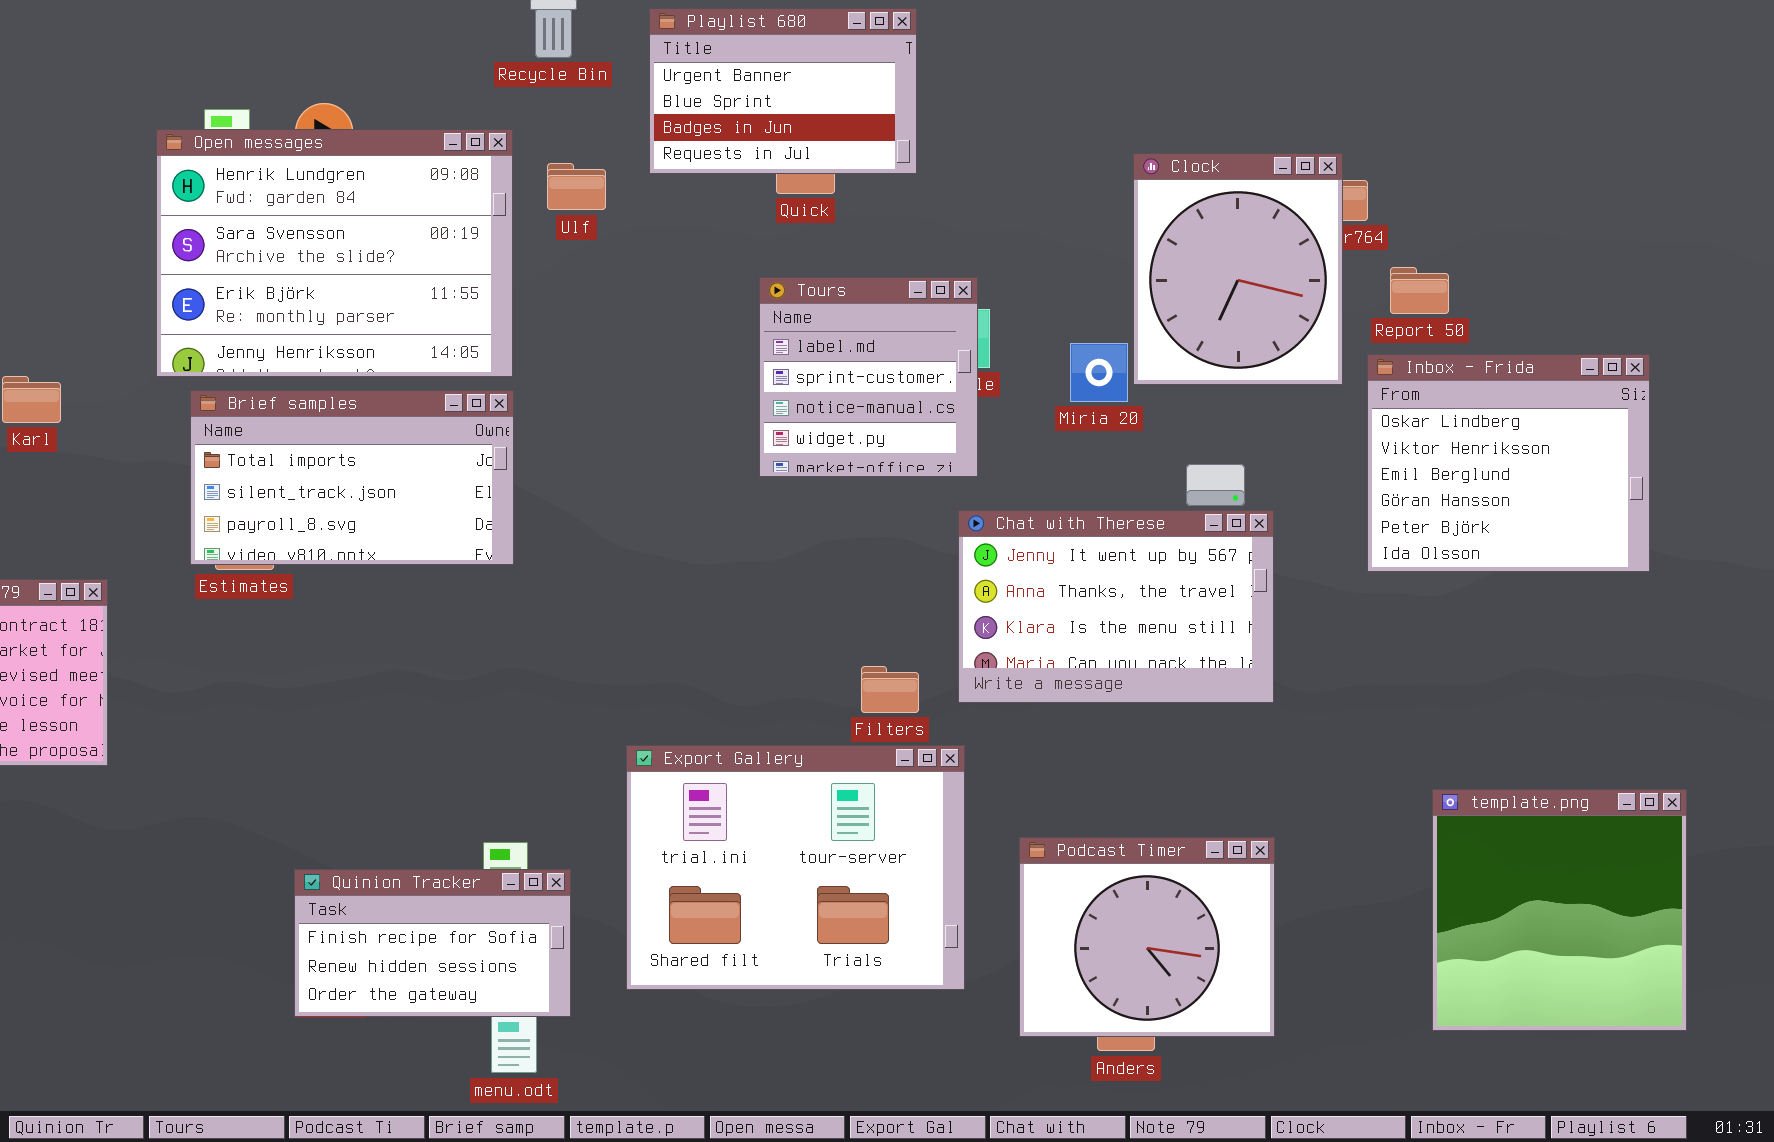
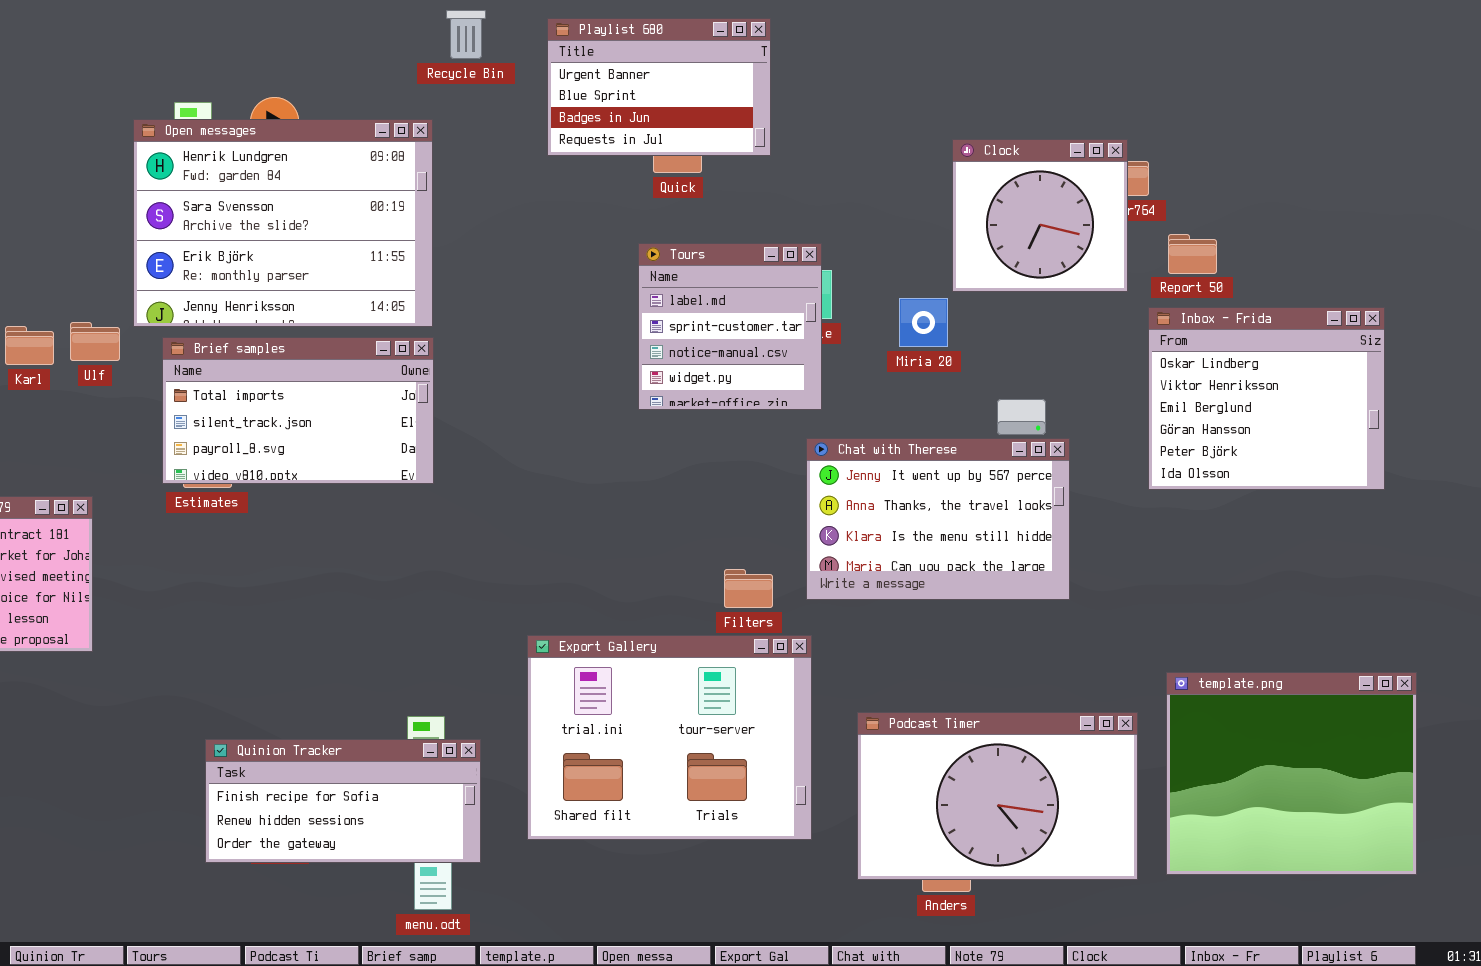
Clock: [1133,153,1343,385] -> [952,139,1128,292], resized
Ulf: [547,163,606,210] -> [70,322,120,361], moved
template.png: [1432,789,1687,1031] -> [1166,672,1417,875], resized
Podcast Timer: [1019,837,1275,1037] -> [857,712,1138,880], resized
Quinion Tracker: [294,869,571,1017] -> [205,739,481,863], resized

